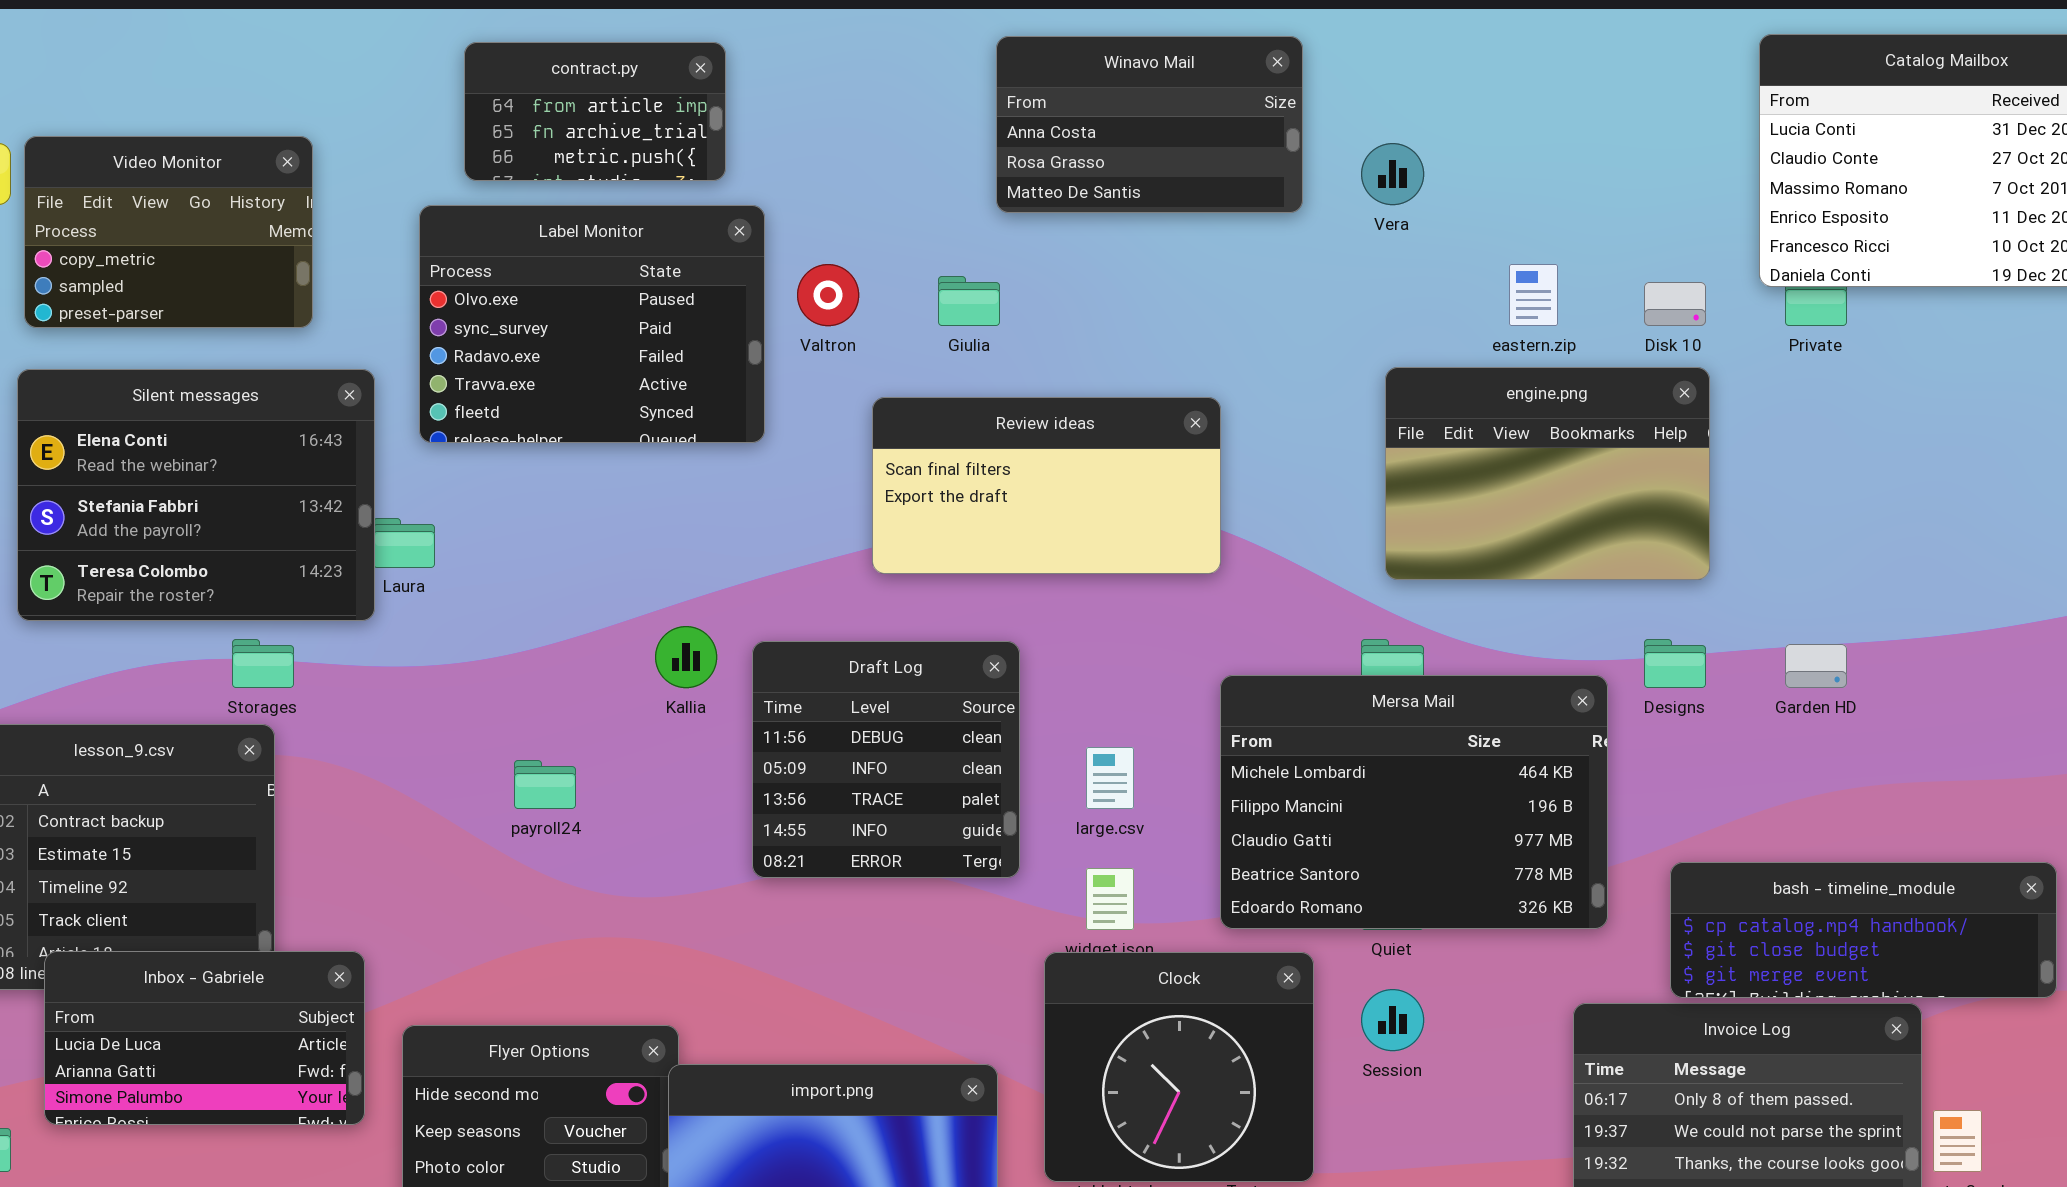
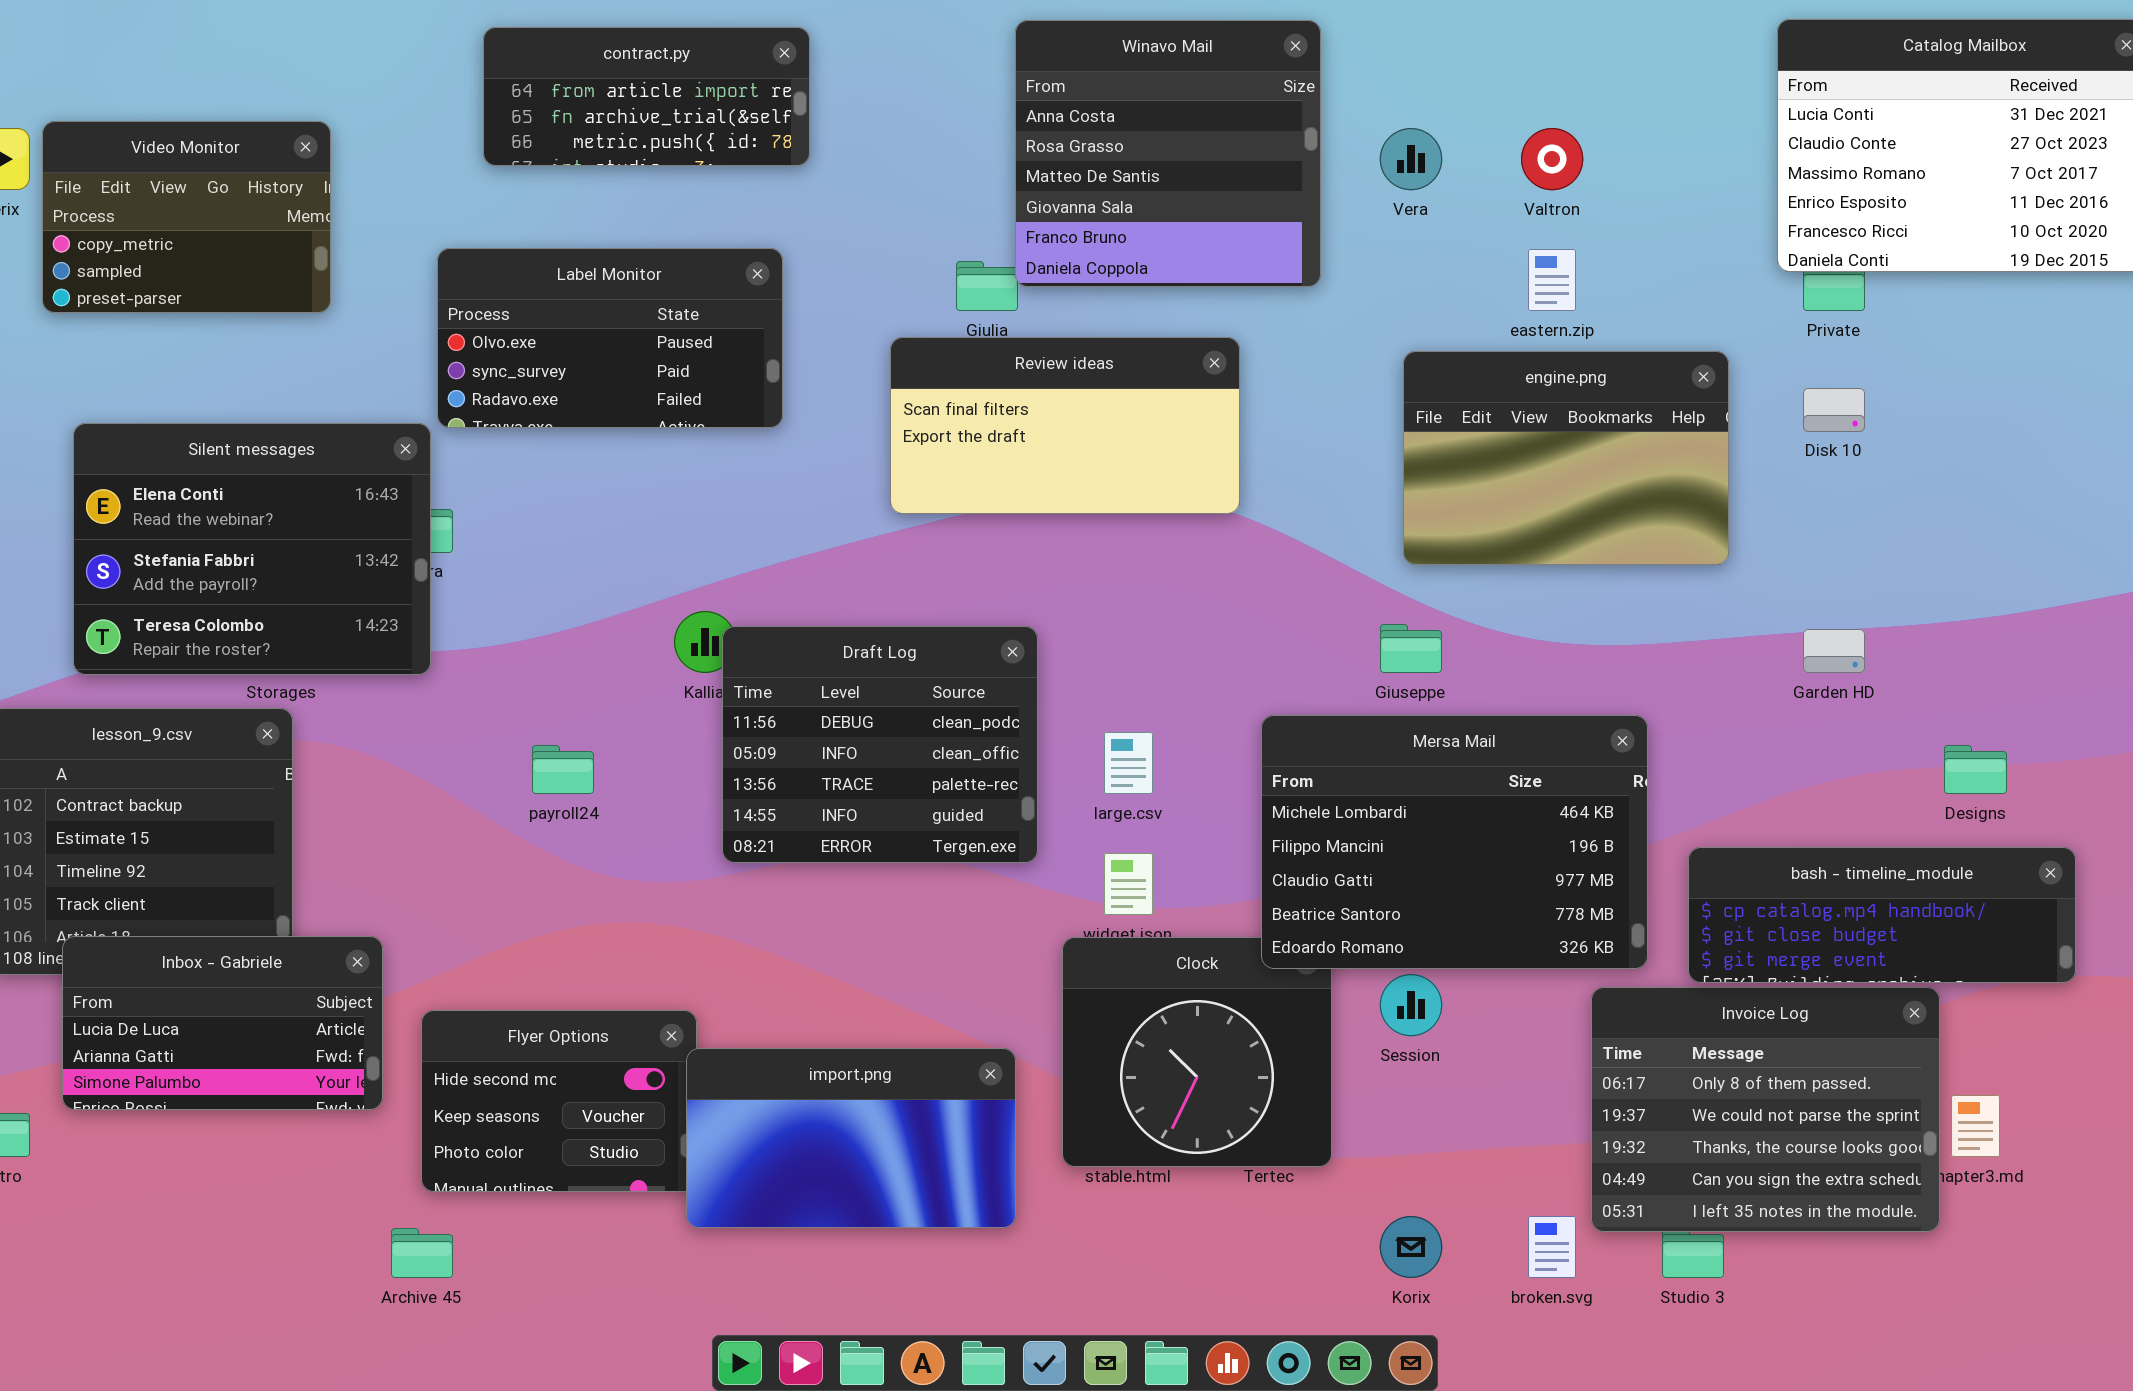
Winavo Mail: [996,36,1303,213] -> [1015,20,1321,287], resized
contract.py: [464,42,726,181] -> [483,27,810,166], resized
Label Monitor: [419,205,765,443] -> [437,248,783,428], resized
Valtron: [797,264,859,326] -> [1521,128,1583,190], moved
Disk 10: [1644,282,1706,326] -> [1803,388,1865,432], moved
Silent messages: [17,369,375,621] -> [73,423,431,675], moved
Review ideas: [872,397,1221,574] -> [890,337,1240,514], moved
Designs: [1644,639,1706,688] -> [1944,745,2007,794], moved
Draft Log: [752,641,1020,878] -> [722,626,1038,863], resized
Mersa Mail: [1220,675,1608,929] -> [1261,715,1648,969], moved

